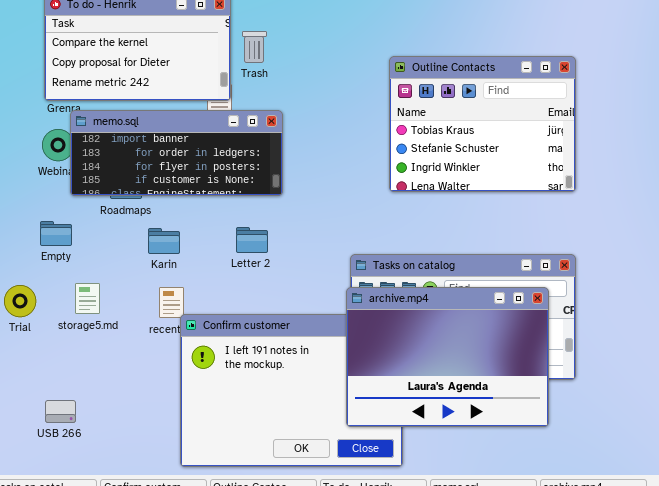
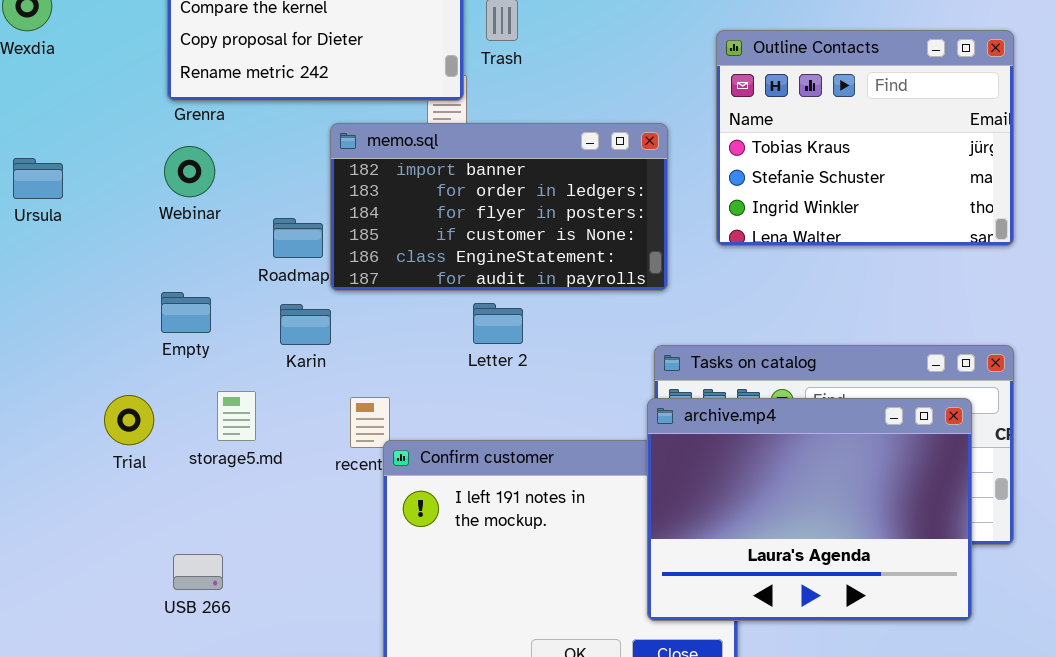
memo.sql: [70,110,283,196] -> [330,123,668,291], moved, resized
Karin: [148,228,180,254] -> [280,304,331,345], moved
USB 266: [45,400,76,423] -> [173,554,223,590], moved

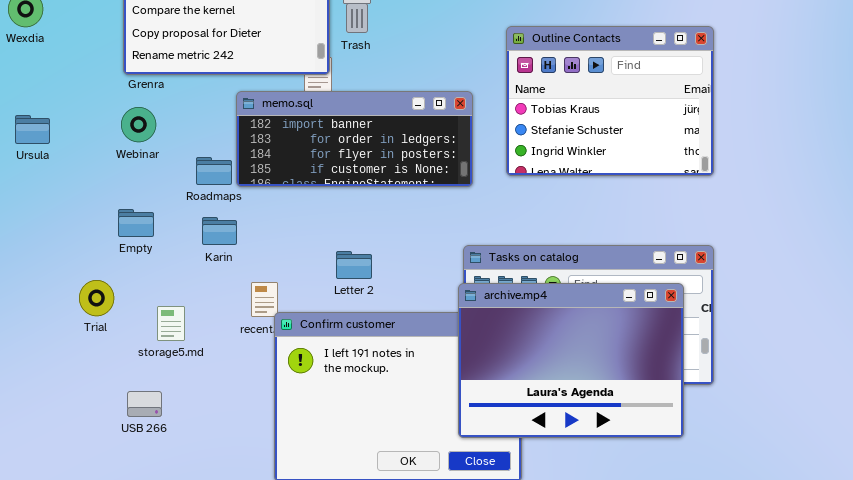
memo.sql: [330,123,668,291] -> [236,91,473,187], resized
Letter 2: [473,303,523,344] -> [336,251,372,279], moved
storage5.md: [217,391,256,441] -> [157,306,185,341], moved

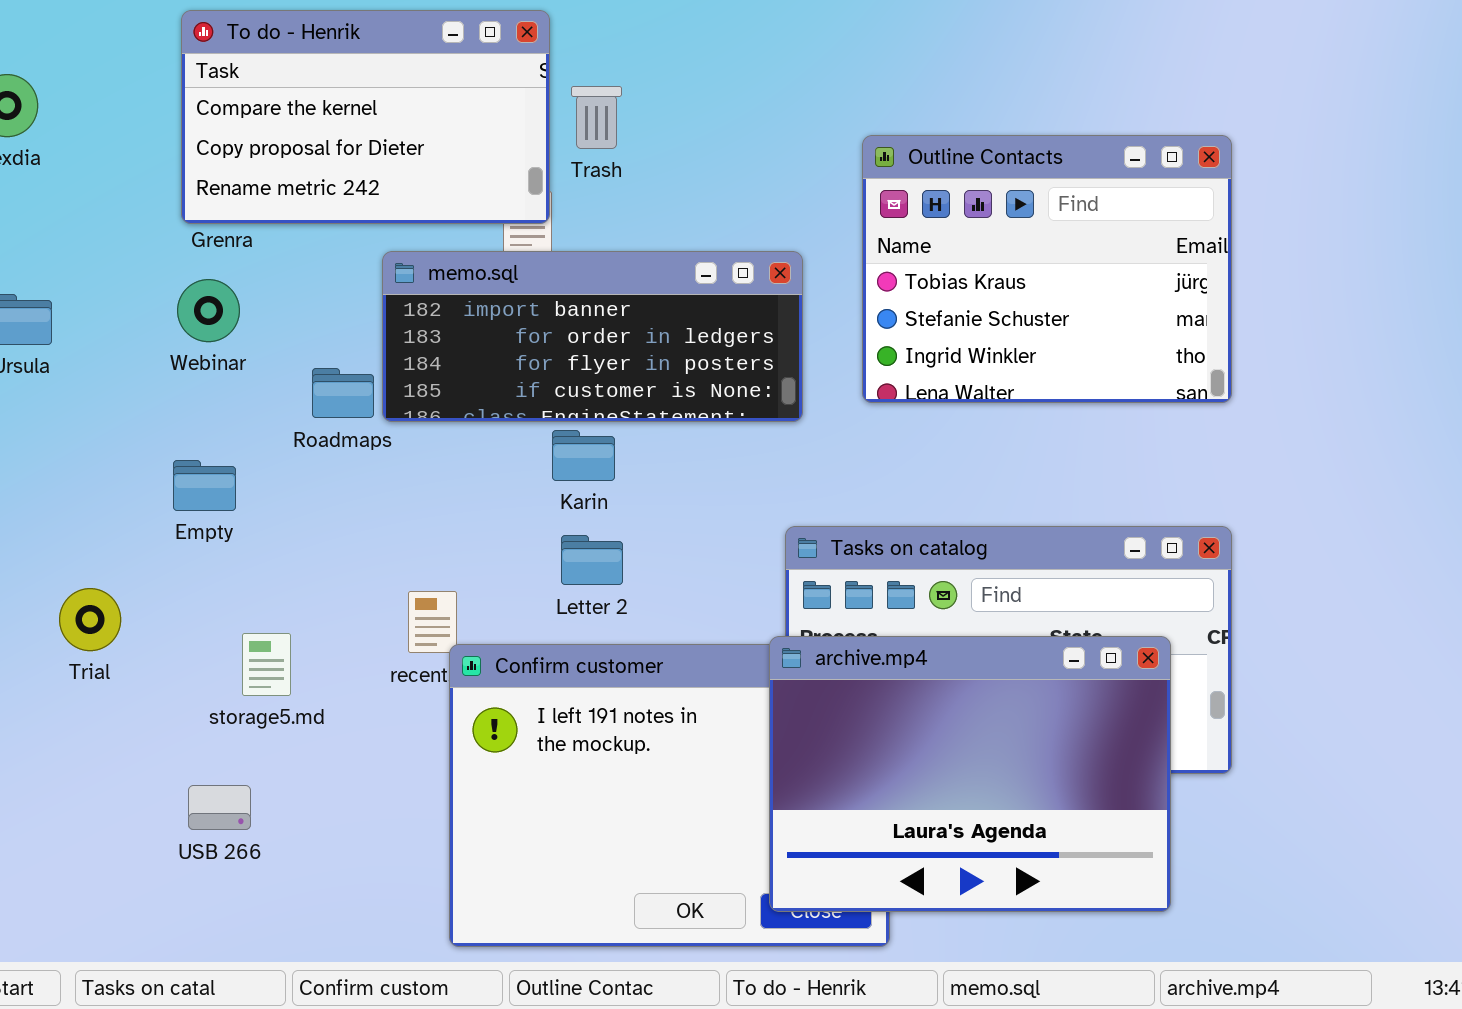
Karin: [202,217,237,245] -> [552,430,615,481], moved
Trial: [79,280,114,316] -> [59,588,121,651], moved
archive.mp4: [458,283,684,438] -> [769,636,1171,912], moved

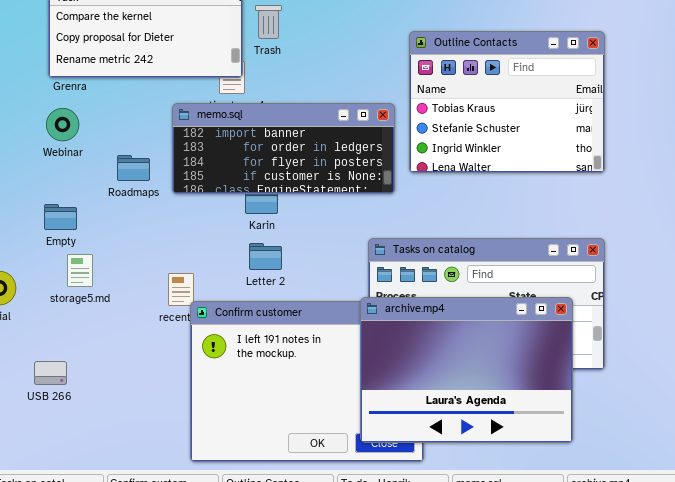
memo.sql: [382,251,803,422] -> [172,103,395,194], moved
storage5.md: [242,633,291,696] -> [67,254,93,287], moved
USB 266: [188,785,251,830] -> [34,361,67,385], moved

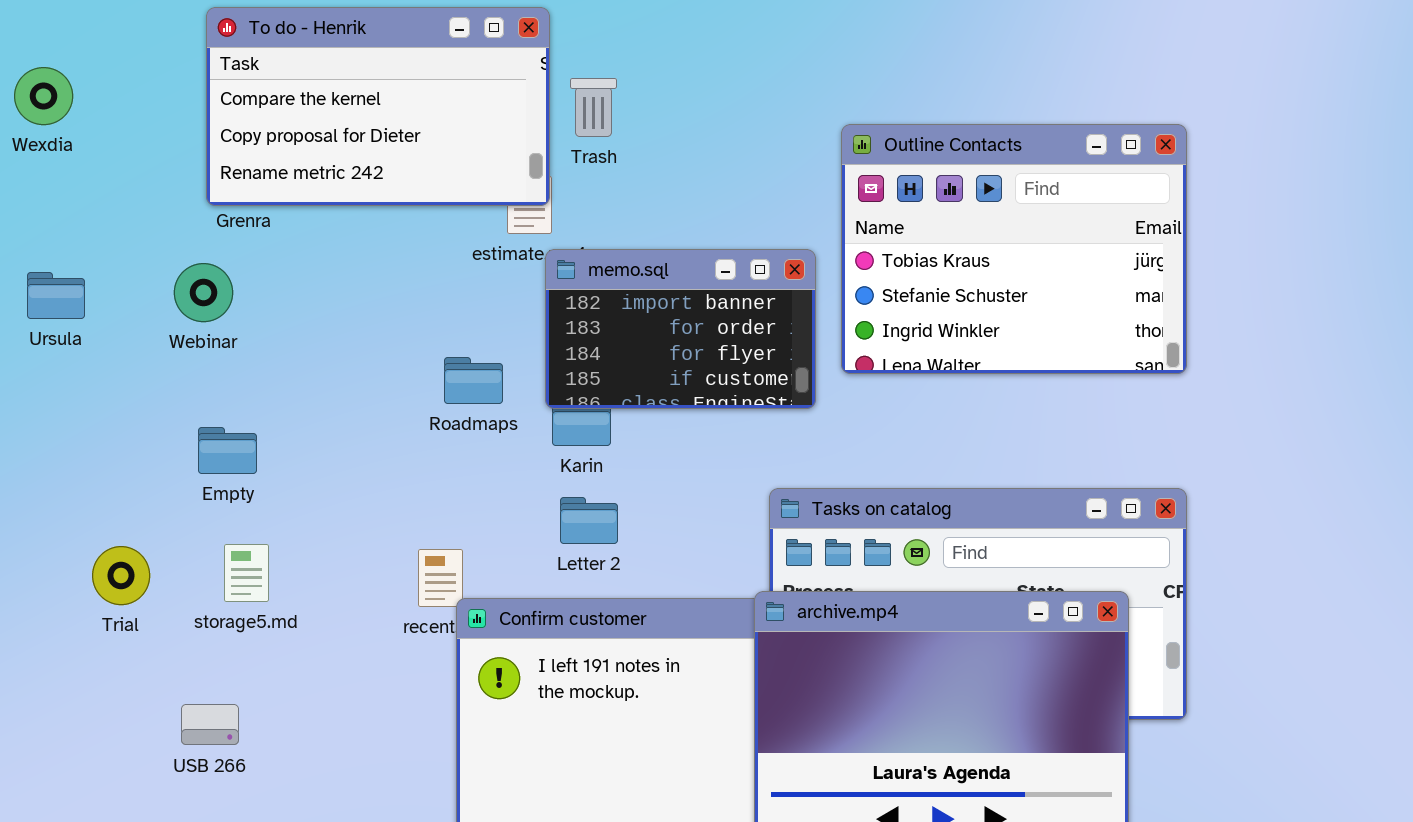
memo.sql: [172,103,395,194] -> [545,249,816,409], resized
Webinar: [46,108,79,141] -> [174,263,233,322], moved
Roadmaps: [117,155,150,181] -> [444,357,503,404], moved
storage5.md: [67,254,93,287] -> [224,544,269,602], moved

